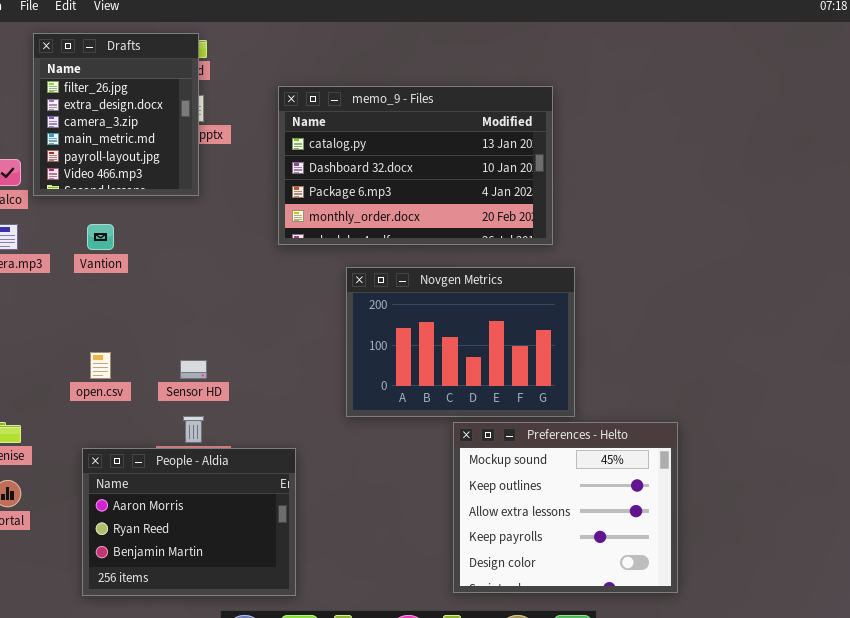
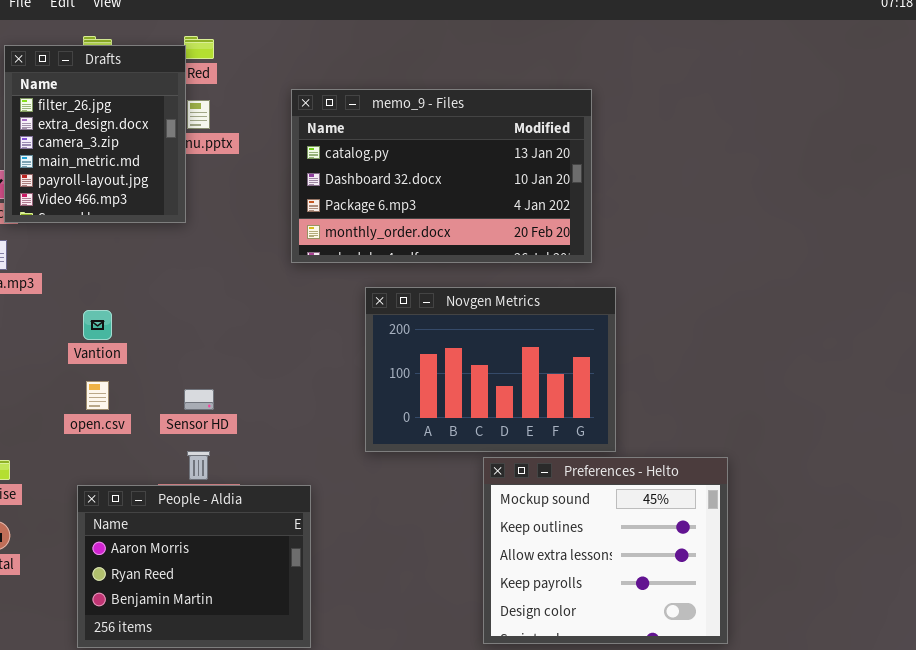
Drafts: [33,33,199,196] -> [4,45,186,223], moved
Vantion: [87,224,114,250] -> [83,310,112,340], moved

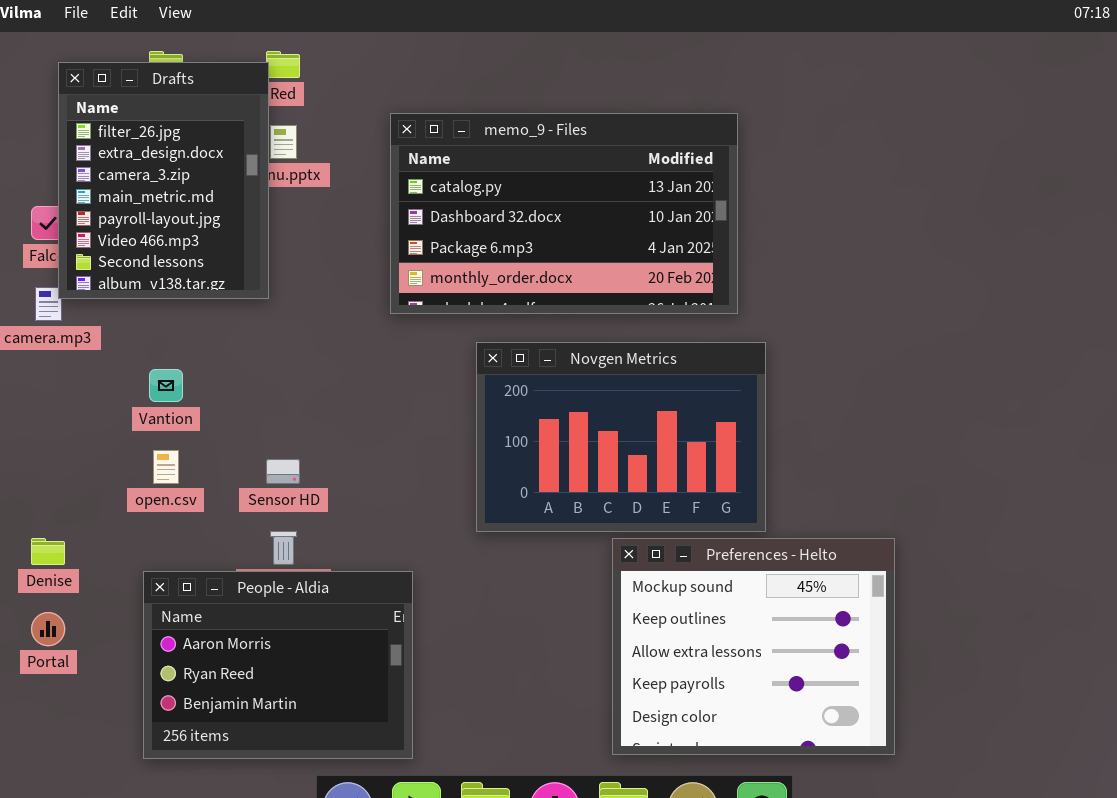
Drafts: [4,45,186,223] -> [58,62,269,299], resized

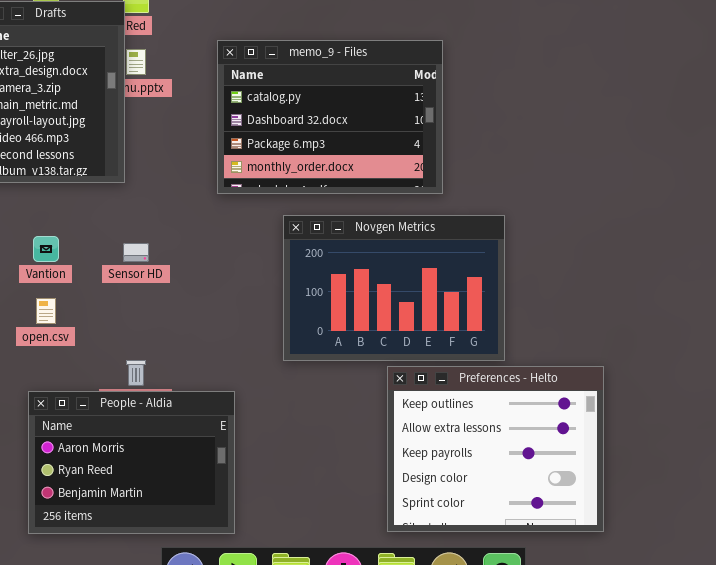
memo_9 - Files: [390,113,738,314] -> [217,40,443,194], resized
Sensor HD: [266,459,300,484] -> [123,243,149,262], moved
Preferences - Helto: [612,538,895,755] -> [387,366,604,532], scrolled down 1 row

